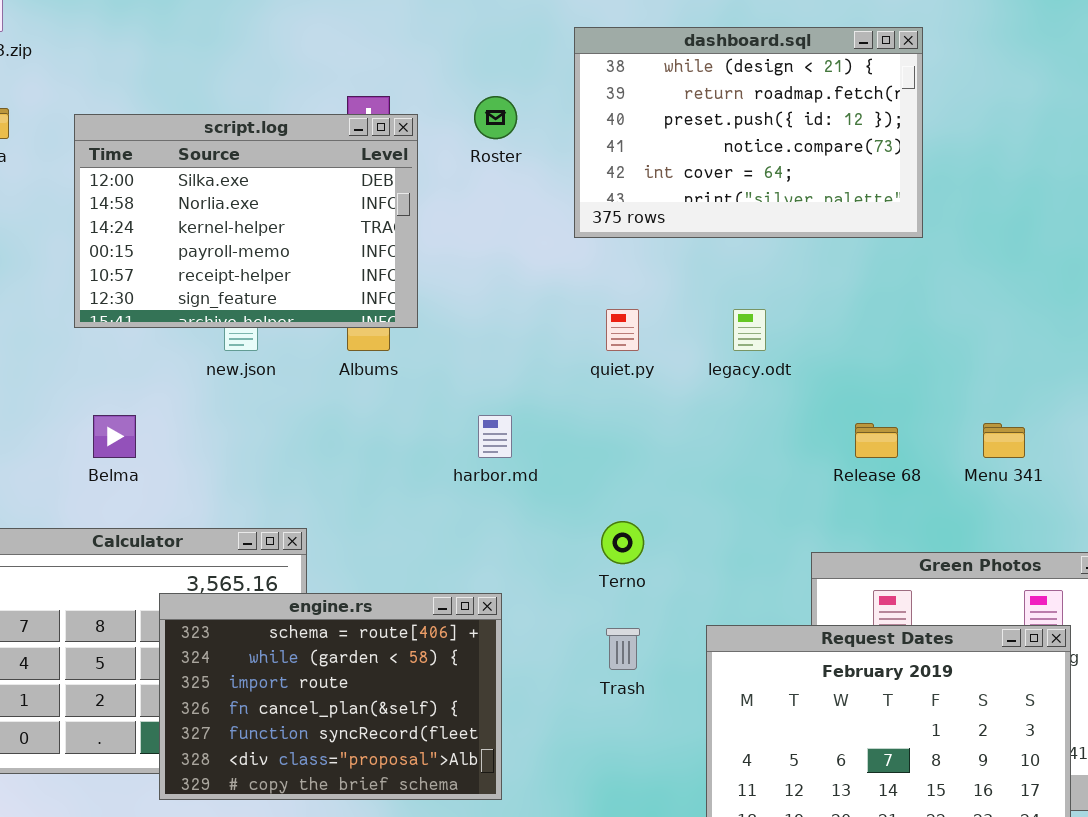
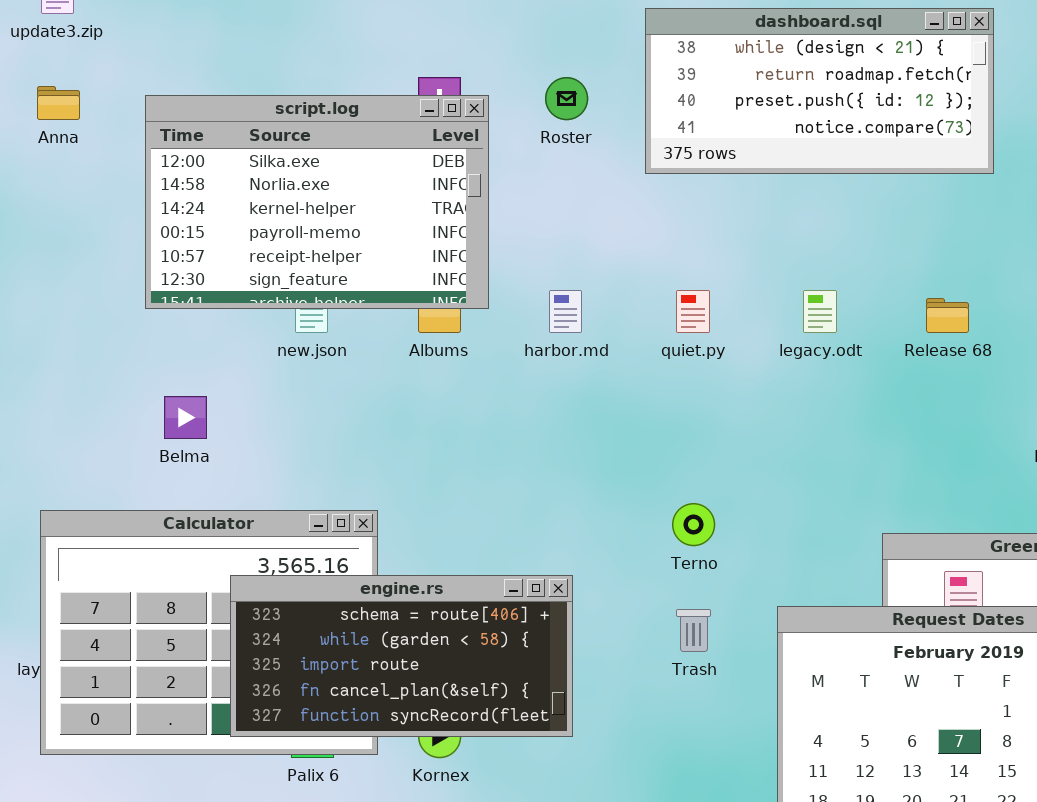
dashboard.sql: [574,27,923,238] -> [645,8,994,174], resized
harbor.md: [478,415,512,458] -> [549,290,582,333], moved
Release 68: [855,423,898,458] -> [926,298,969,333], moved
engine.rs: [159,593,502,800] -> [230,575,573,737], resized

